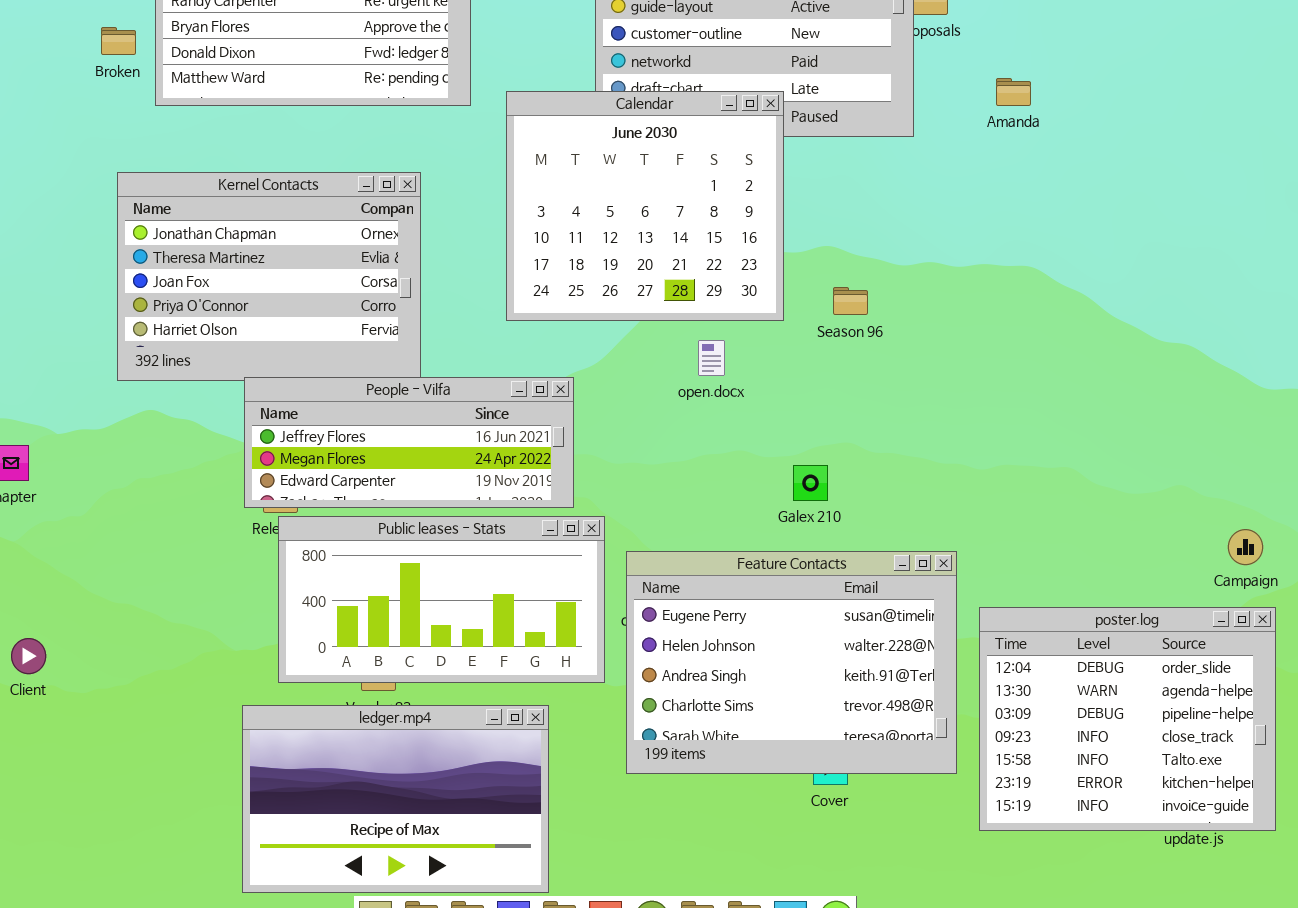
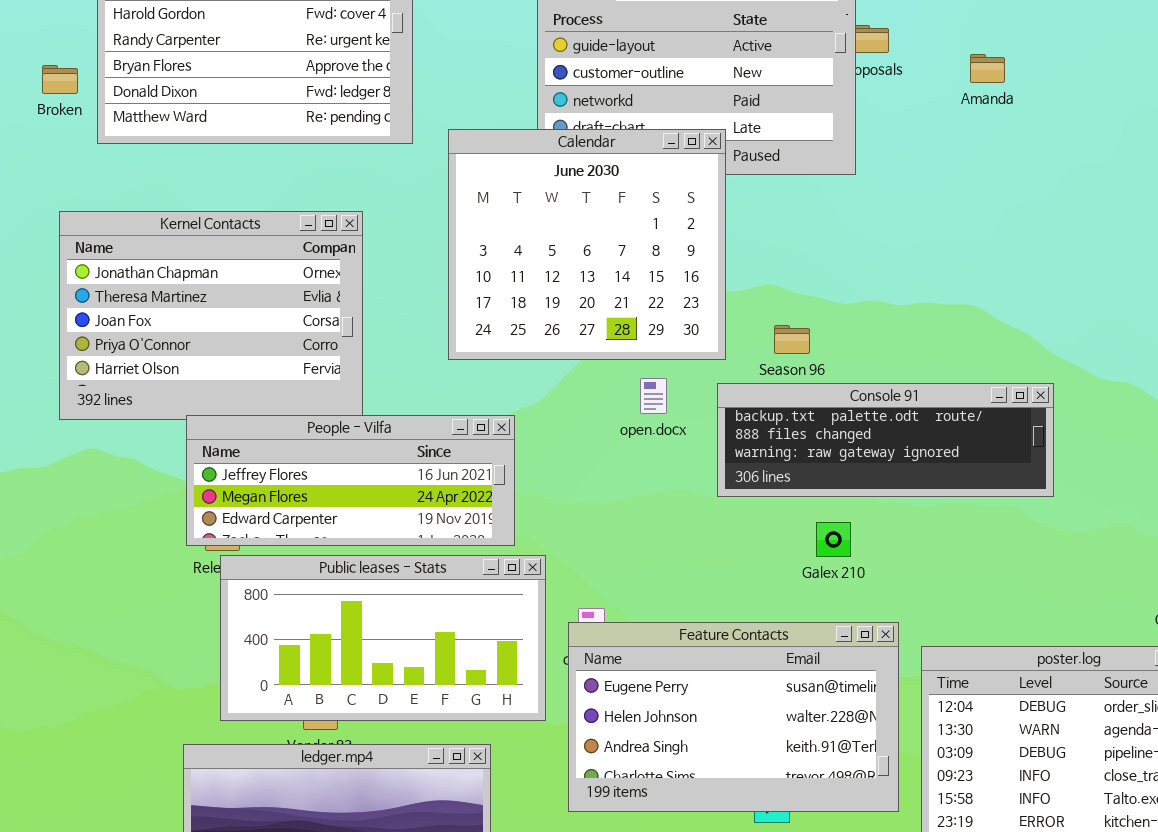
Amanda: [996,78,1031,106] -> [970,54,1005,83], moved
Console 91: none -> [717,383,1054,497], opened
Galex 210: [793,465,828,501] -> [816,522,851,557], moved
Feature Contacts: [626,551,957,774] -> [568,622,899,812], resized

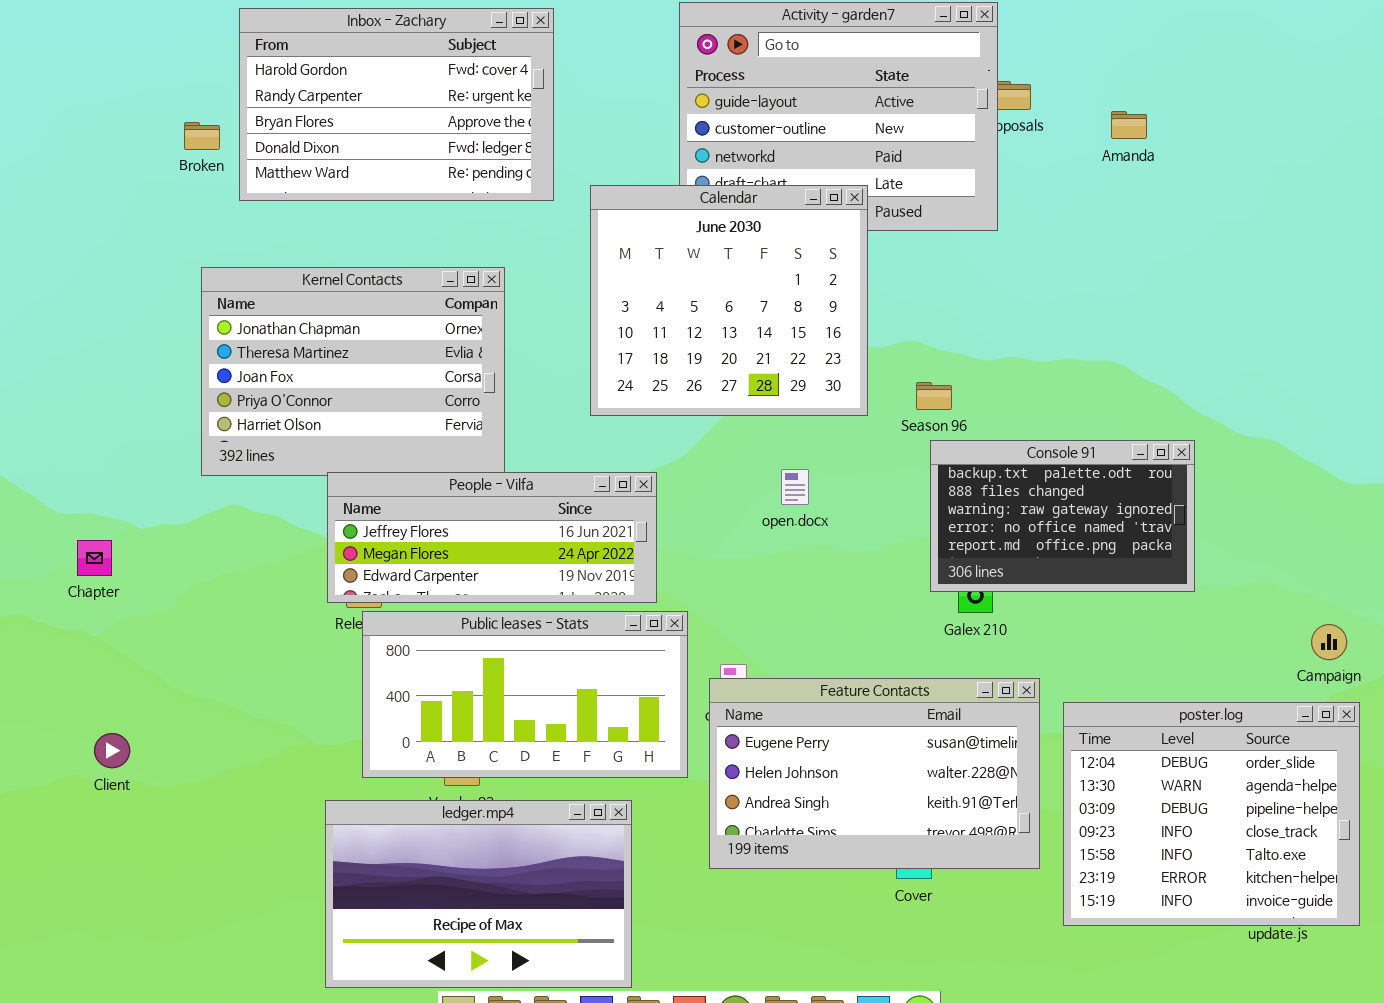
open.docx: [640,378,667,414] -> [781,469,809,505], moved
Console 91: [717,383,1054,497] -> [930,440,1195,592], resized

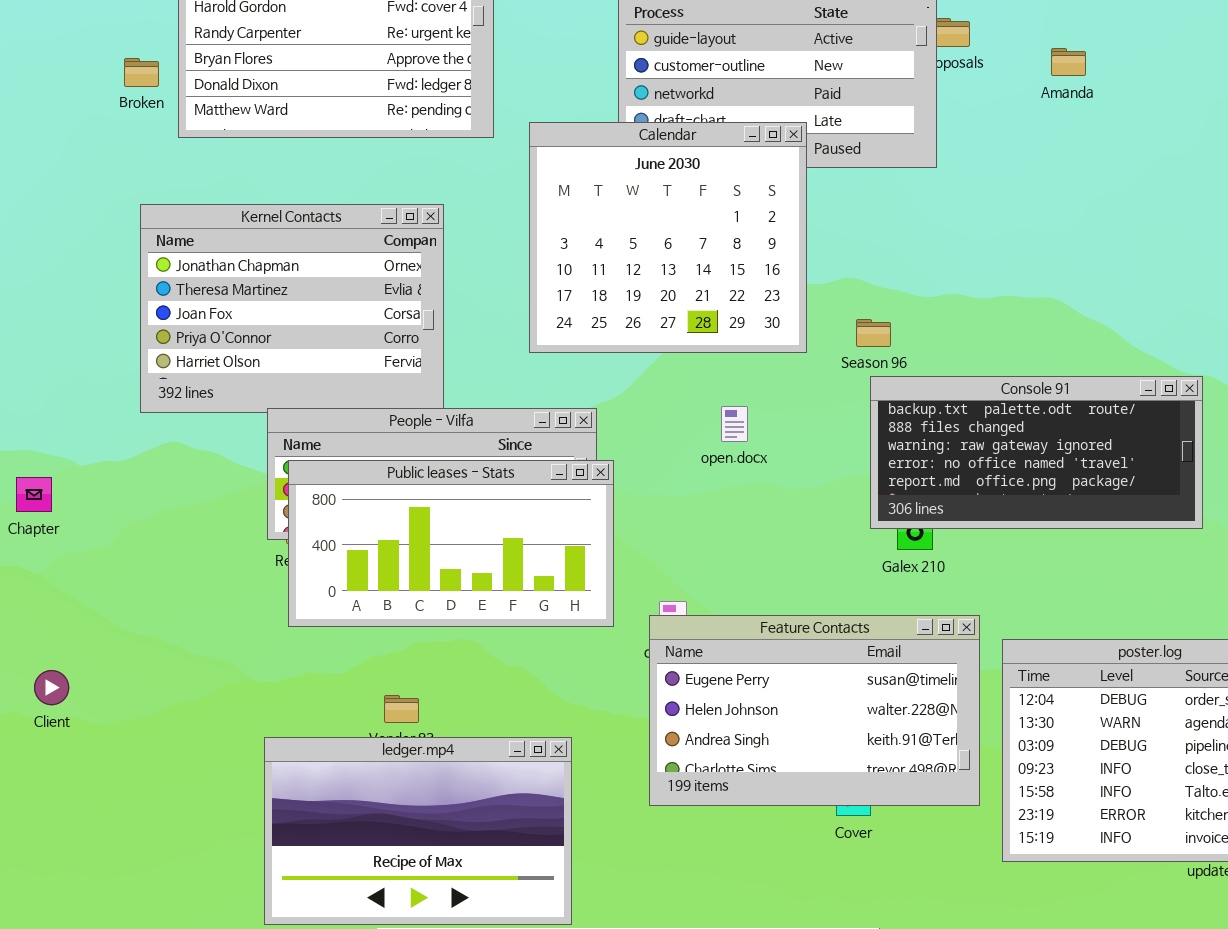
Console 91: [930,440,1195,592] -> [870,376,1203,529], resized
Public leases - Stats: [362,611,688,778] -> [288,460,614,627], moved

